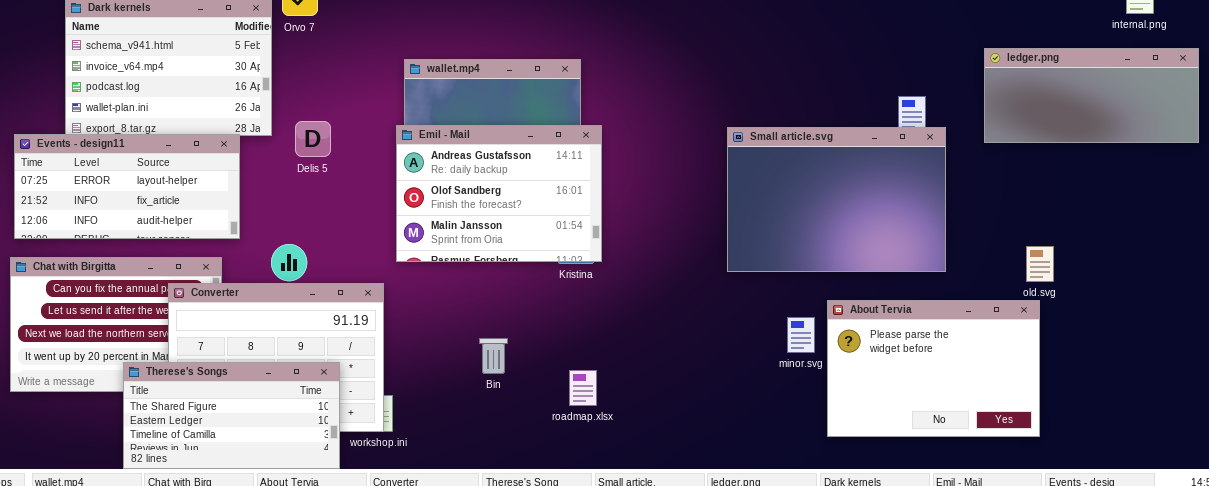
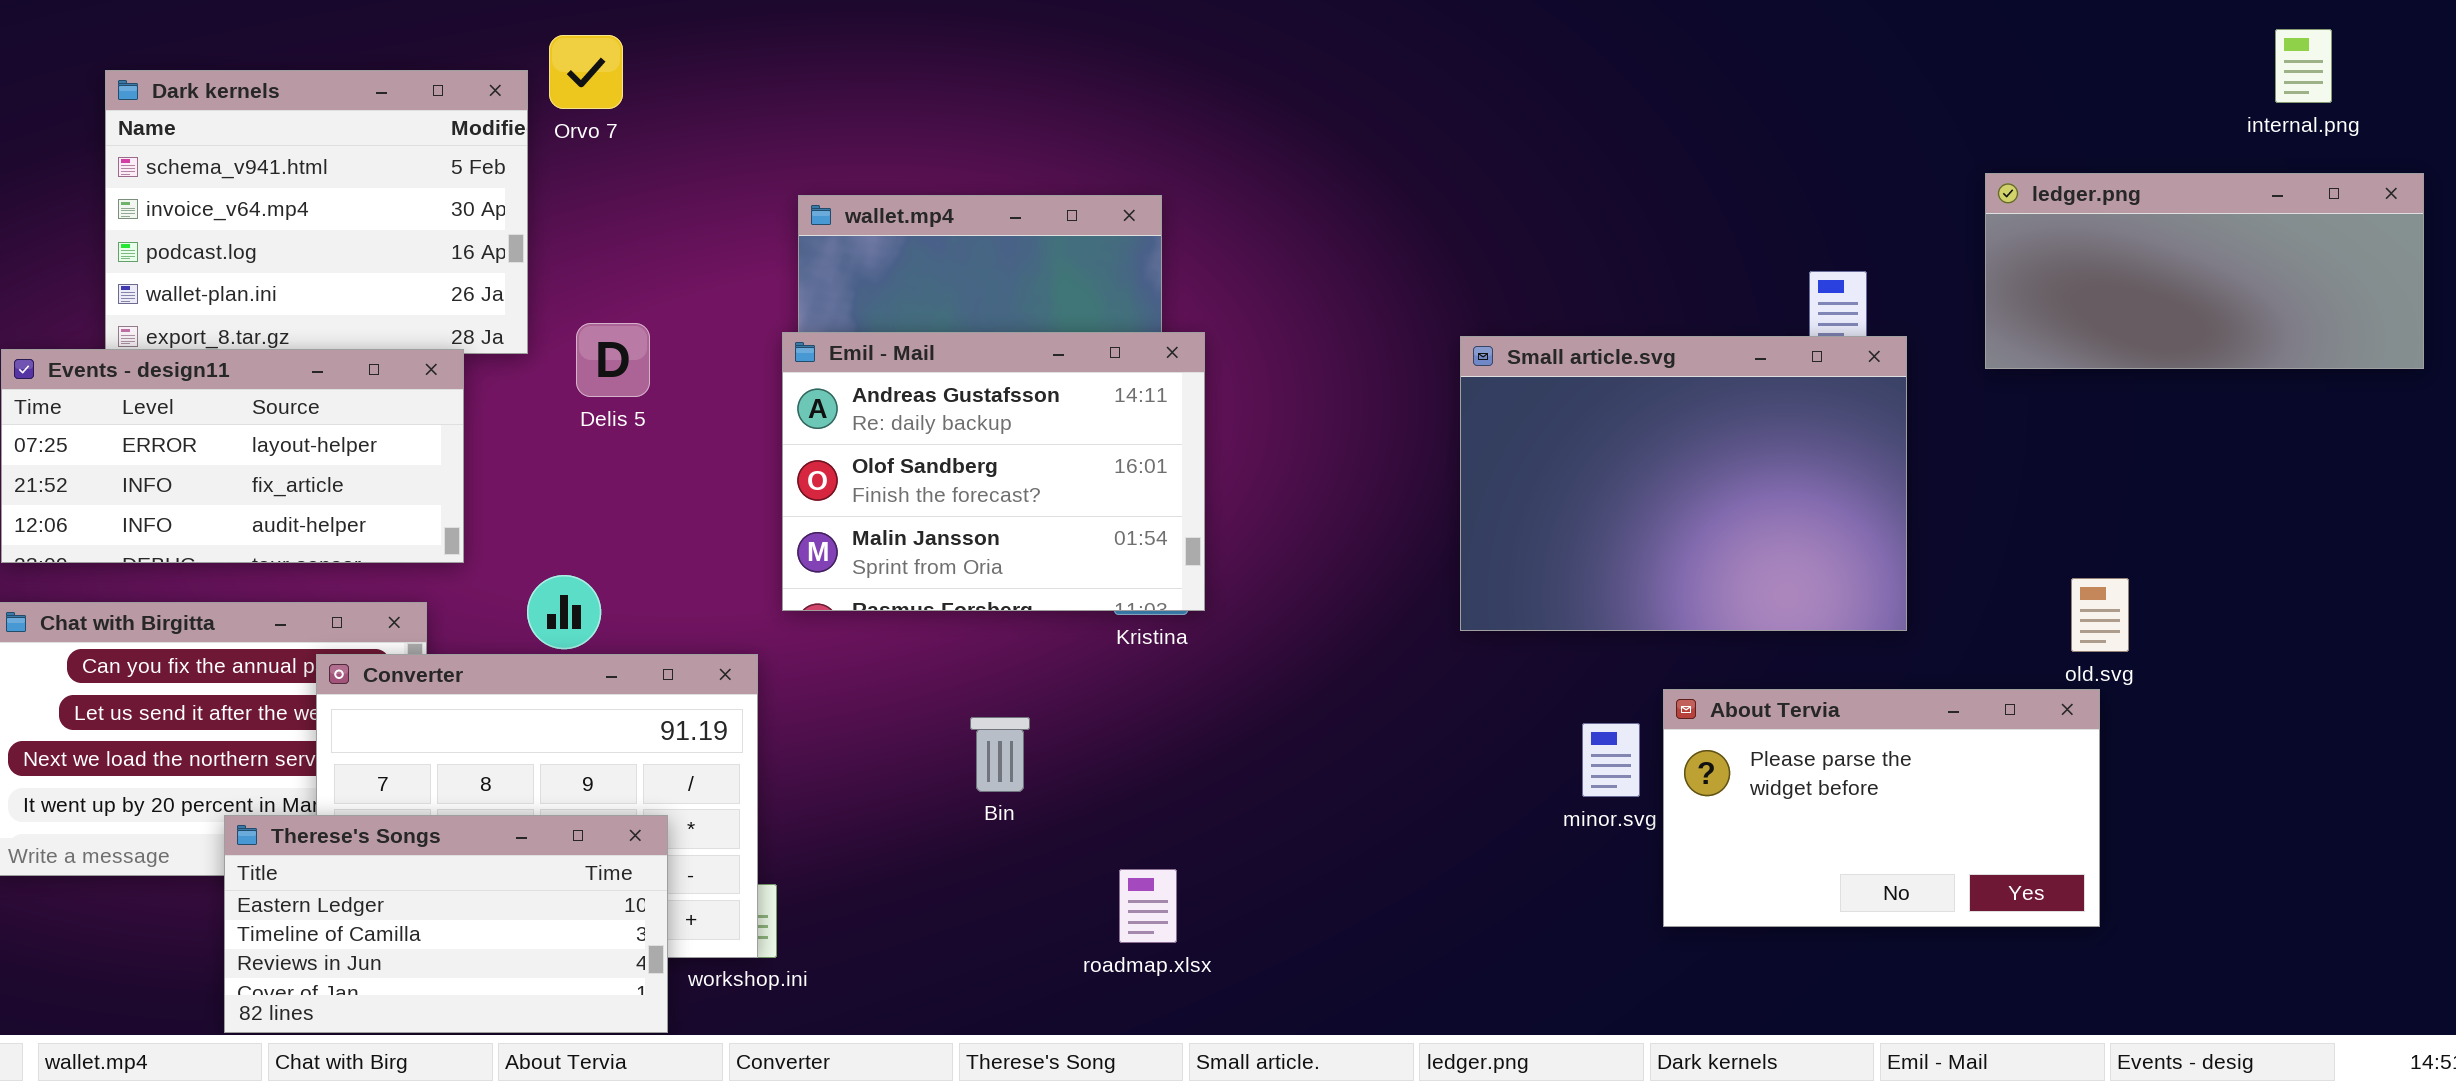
About Tervia: [827,300,1040,437] -> [1663,689,2100,927], resized
Bin: [479,338,508,374] -> [970,717,1030,792], moved
Therese's Songs: [123,362,340,469] -> [224,815,668,1033], scrolled down 1 row
roadmap.xlsx: [569,370,597,406] -> [1119,869,1177,943], moved

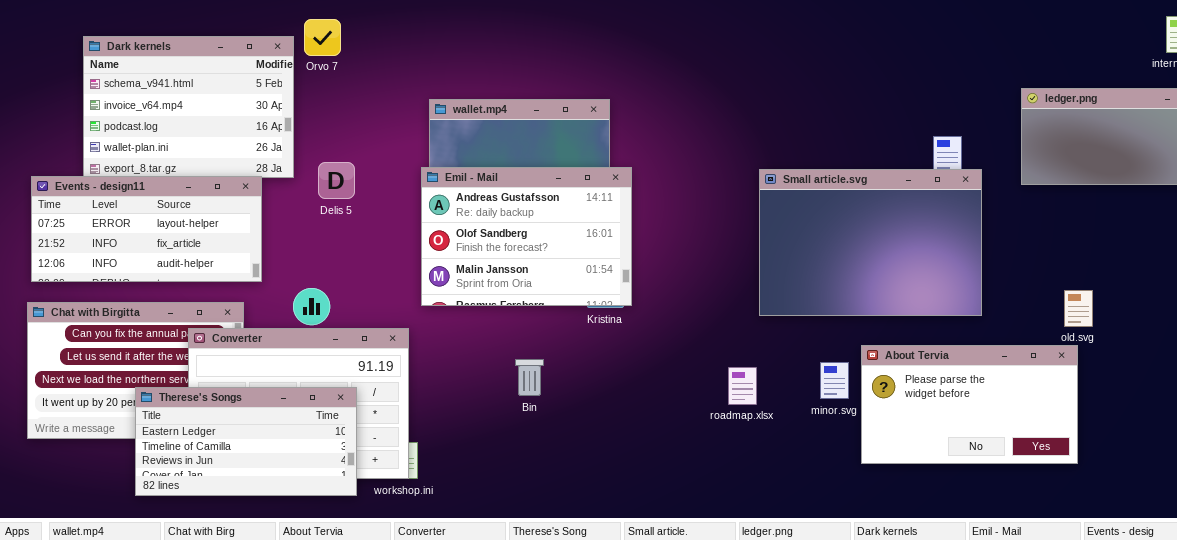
Therese's Songs: [224,815,668,1033] -> [135,387,357,496], moved
roadmap.xlsx: [1119,869,1177,943] -> [728,367,757,405], moved

